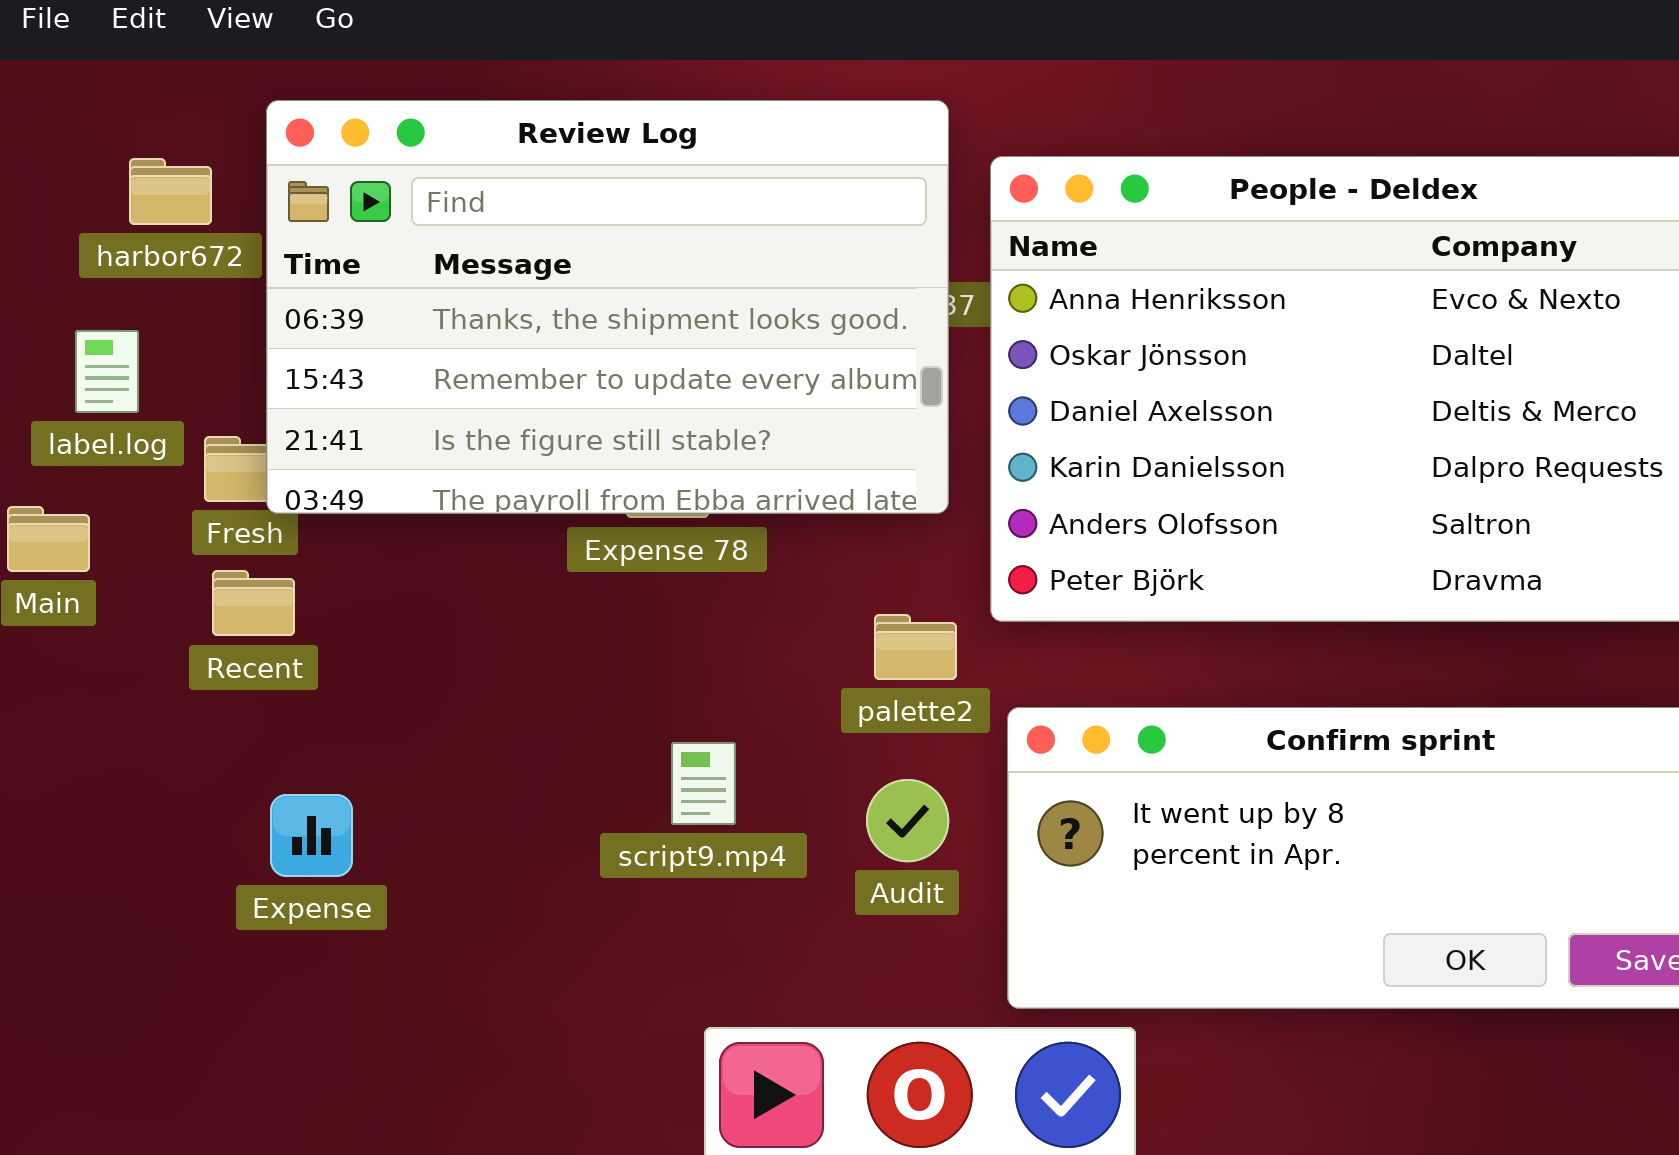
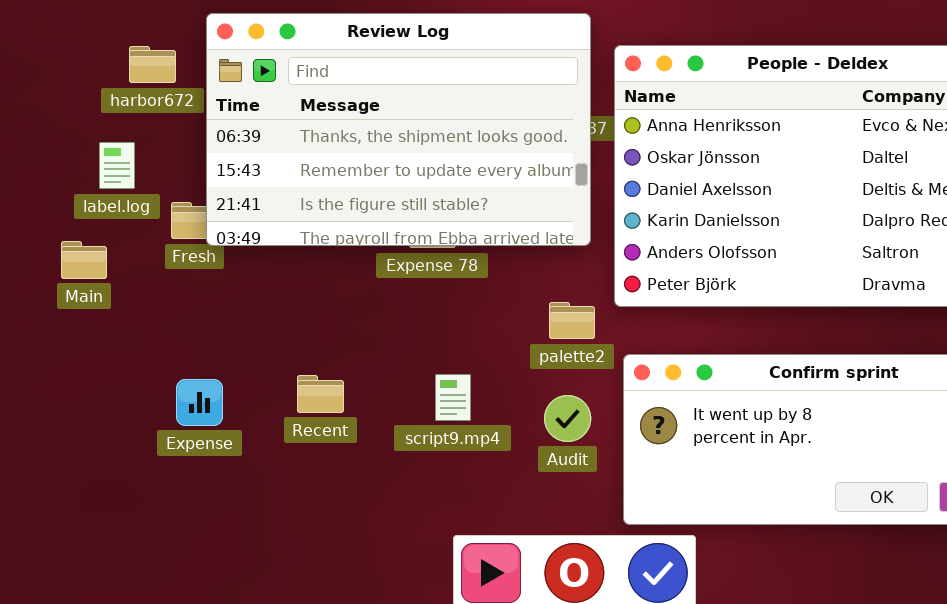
Recent: [212,570,295,636] -> [297,375,344,413], moved
Expense: [270,794,353,877] -> [176,379,223,426], moved

